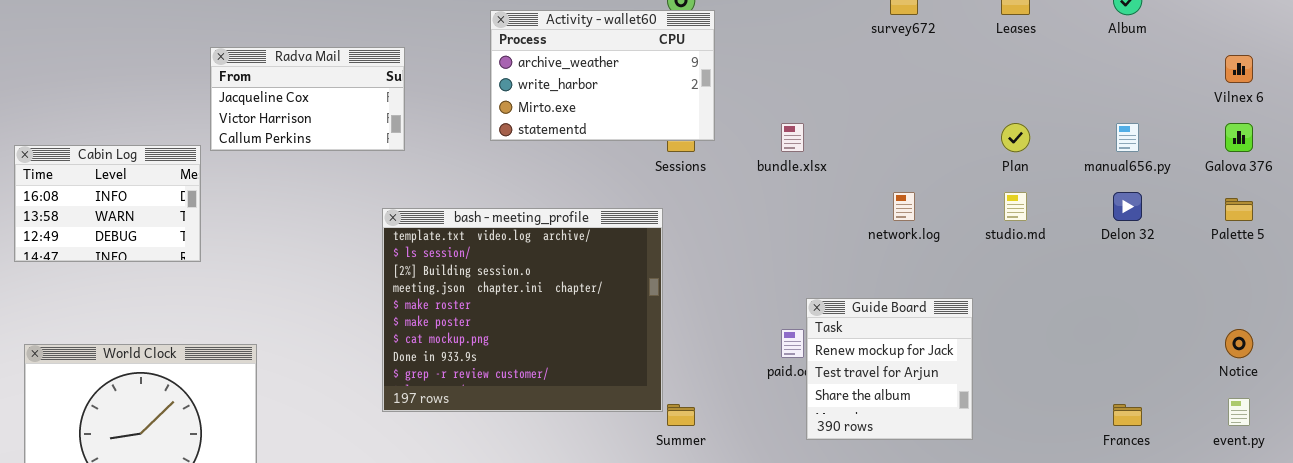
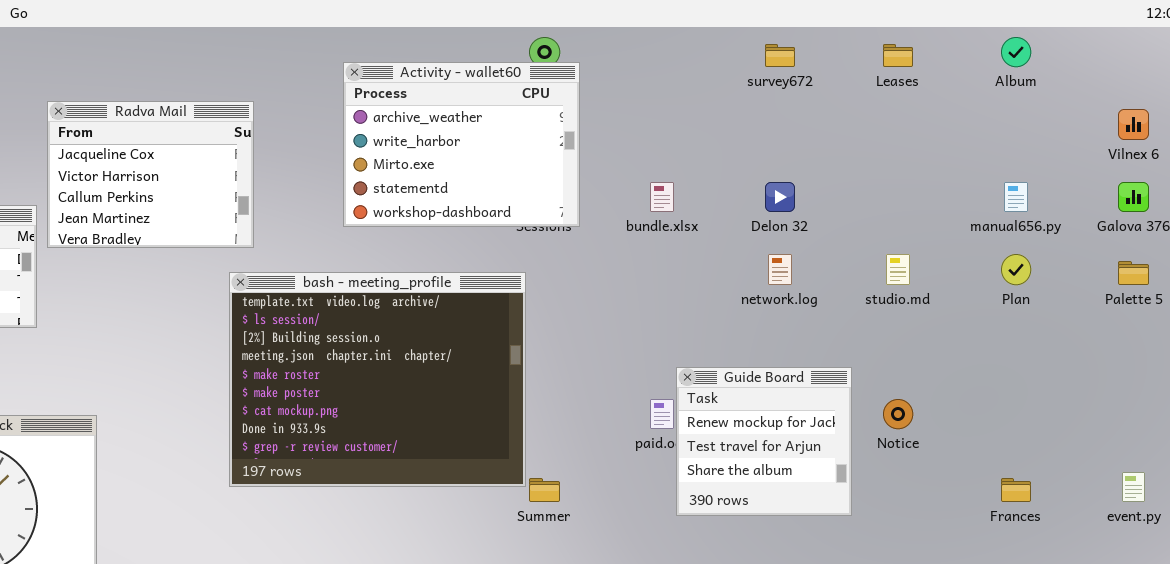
Activity - wallet60: [490,10,715,141] -> [343,62,580,227], resized
Radva Mail: [210,47,405,151] -> [47,101,254,248], resized
Plan: [1001,123,1030,152] -> [1001,254,1031,285], moved
Delon 32: [1113,192,1142,221] -> [765,182,795,212], moved
Notice: [1225,329,1253,358] -> [883,399,913,429], moved

